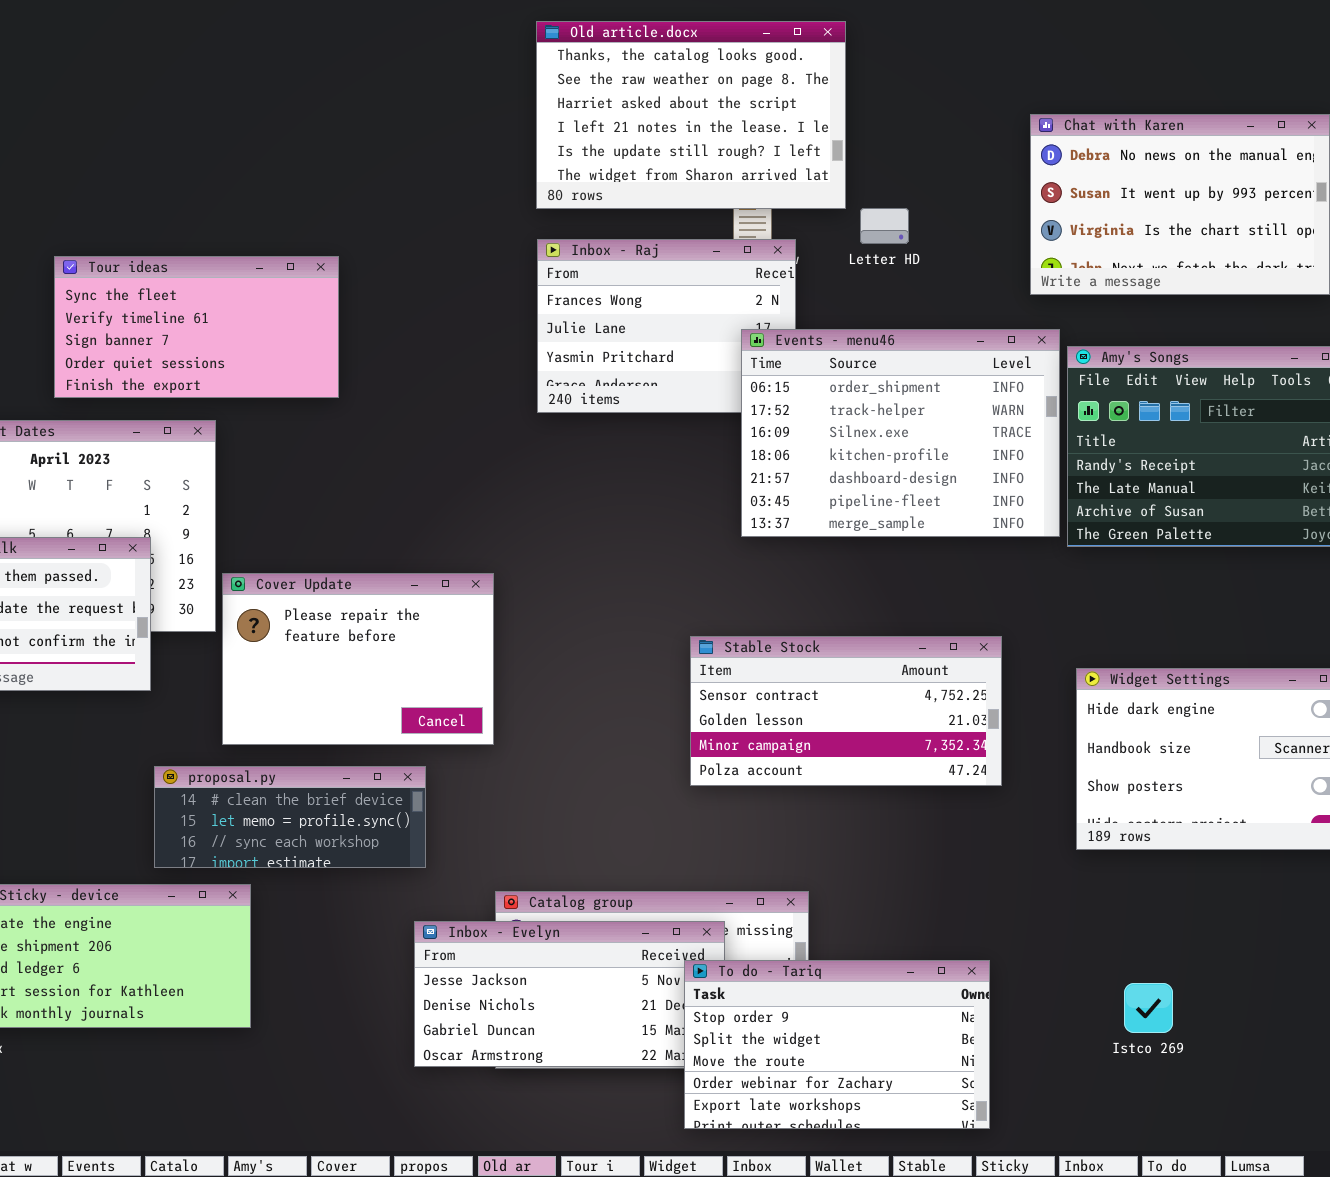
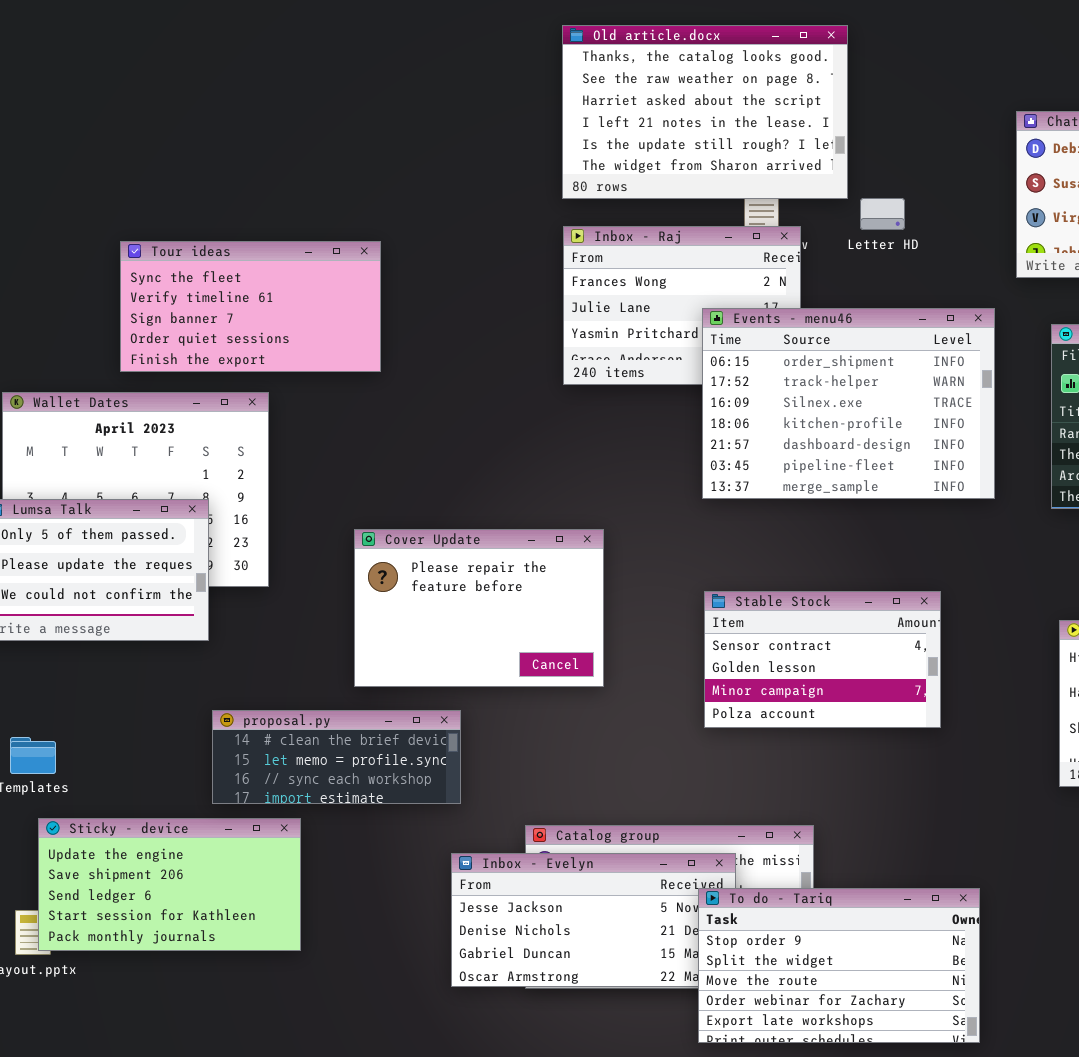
Events - menu46: [741,329,1060,537] -> [702,308,995,499], moved
Cover Update: [222,573,494,745] -> [354,529,604,687], moved
Stable Stock: [690,636,1002,786] -> [704,591,941,728], resized

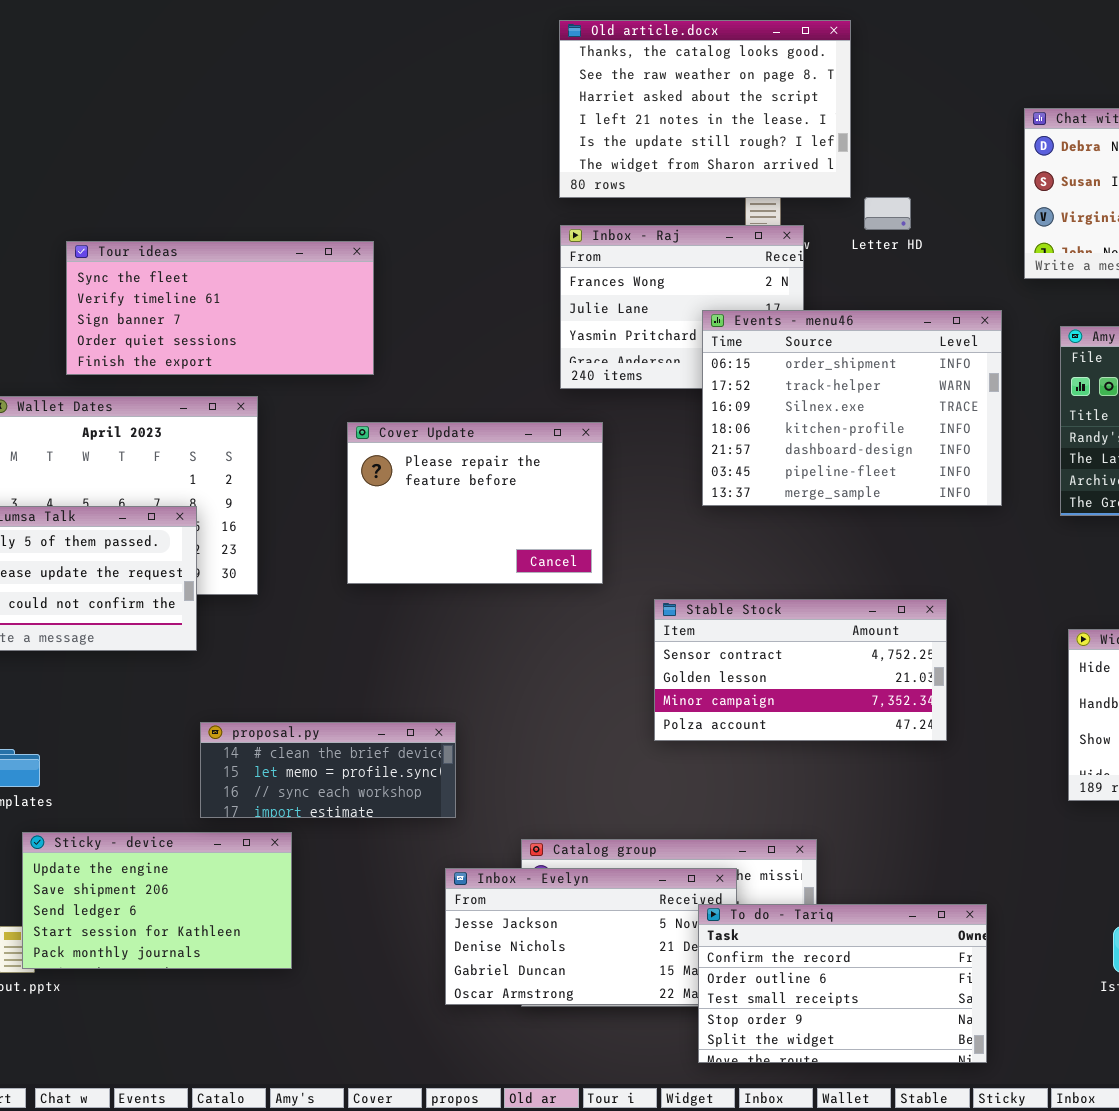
Tour ideas: [120,241,381,372] -> [66,241,374,375], resized
Cover Update: [354,529,604,687] -> [347,422,603,584], moved
Stable Stock: [704,591,941,728] -> [654,599,947,741], resized
To do - Tariq: [698,888,980,1043] -> [698,904,987,1063], scrolled up 3 rows

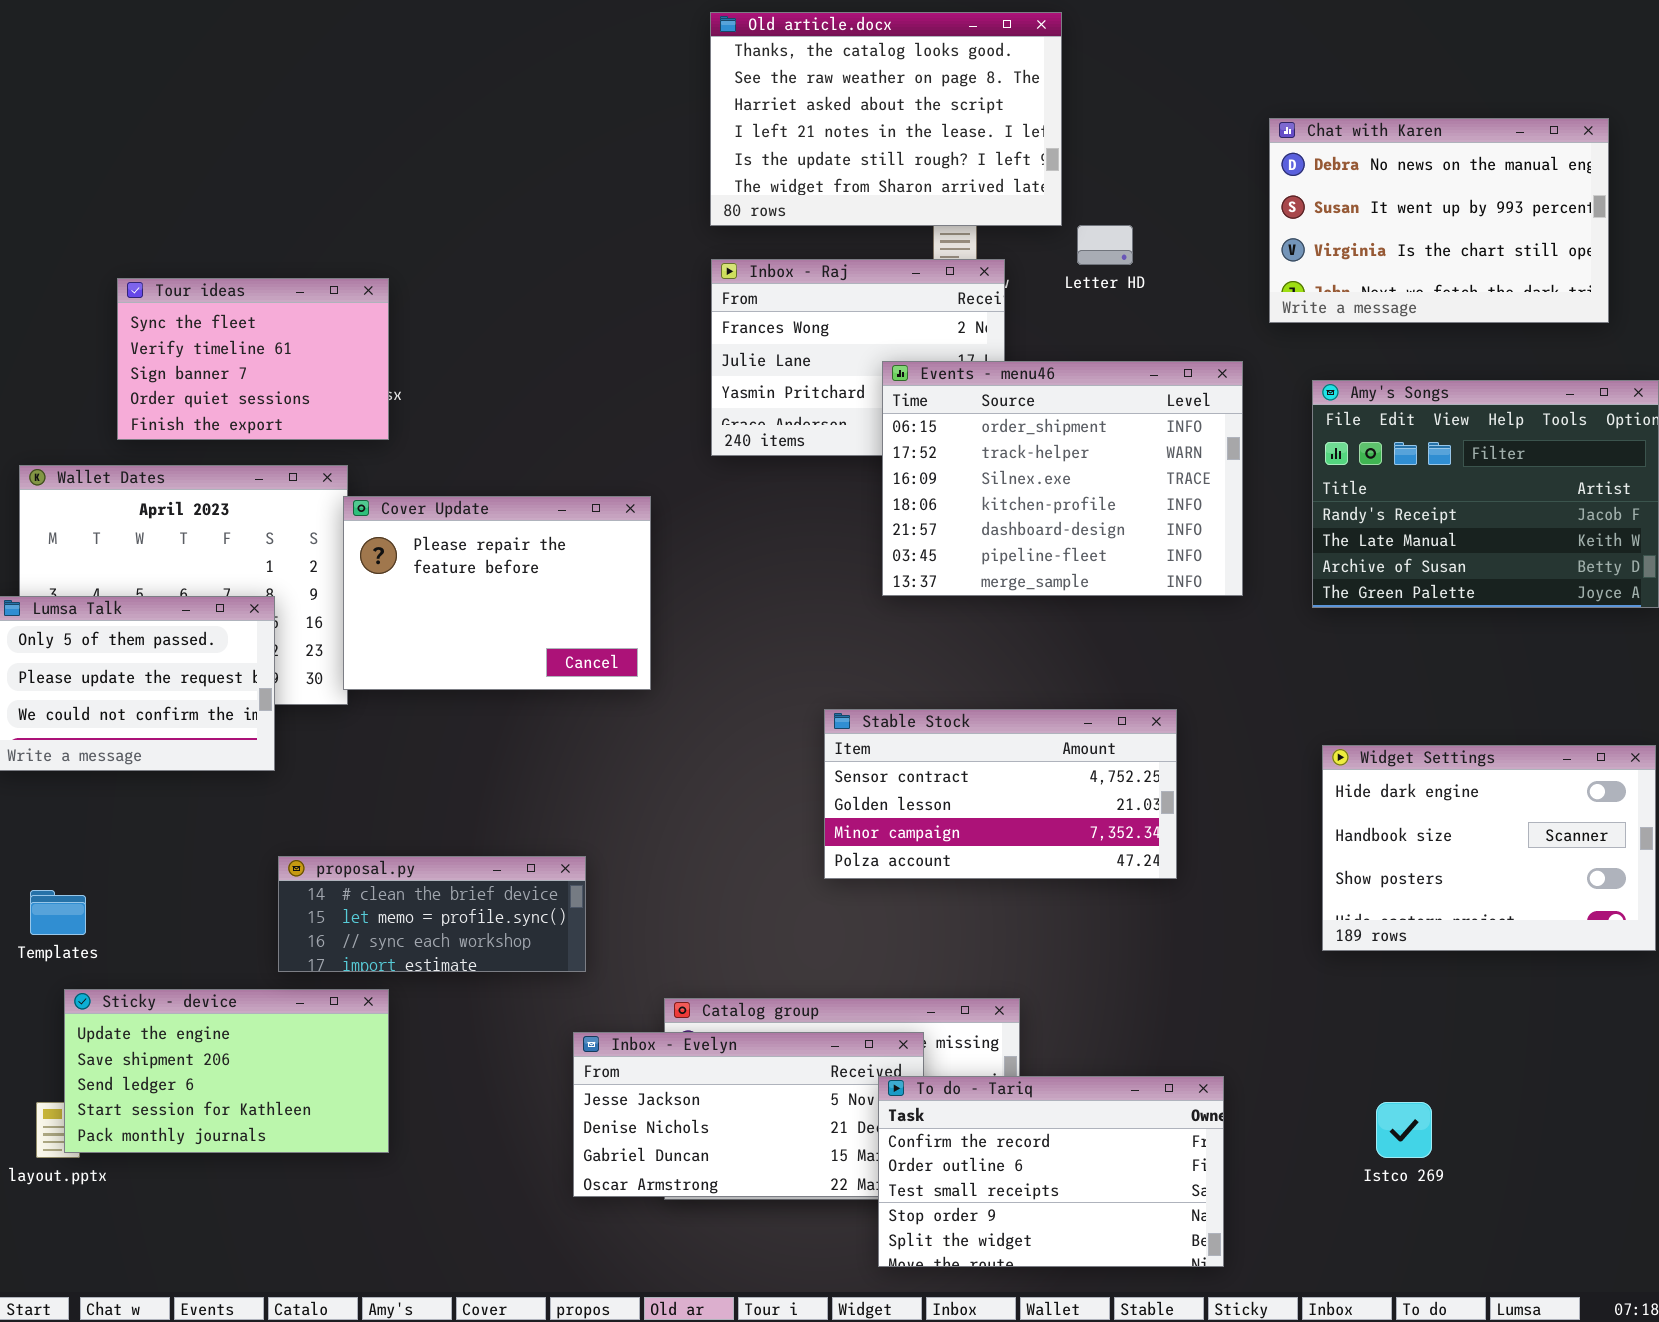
Tour ideas: [66,241,374,375] -> [117,278,389,440], resized
Cover Update: [347,422,603,584] -> [343,496,651,690], moved

